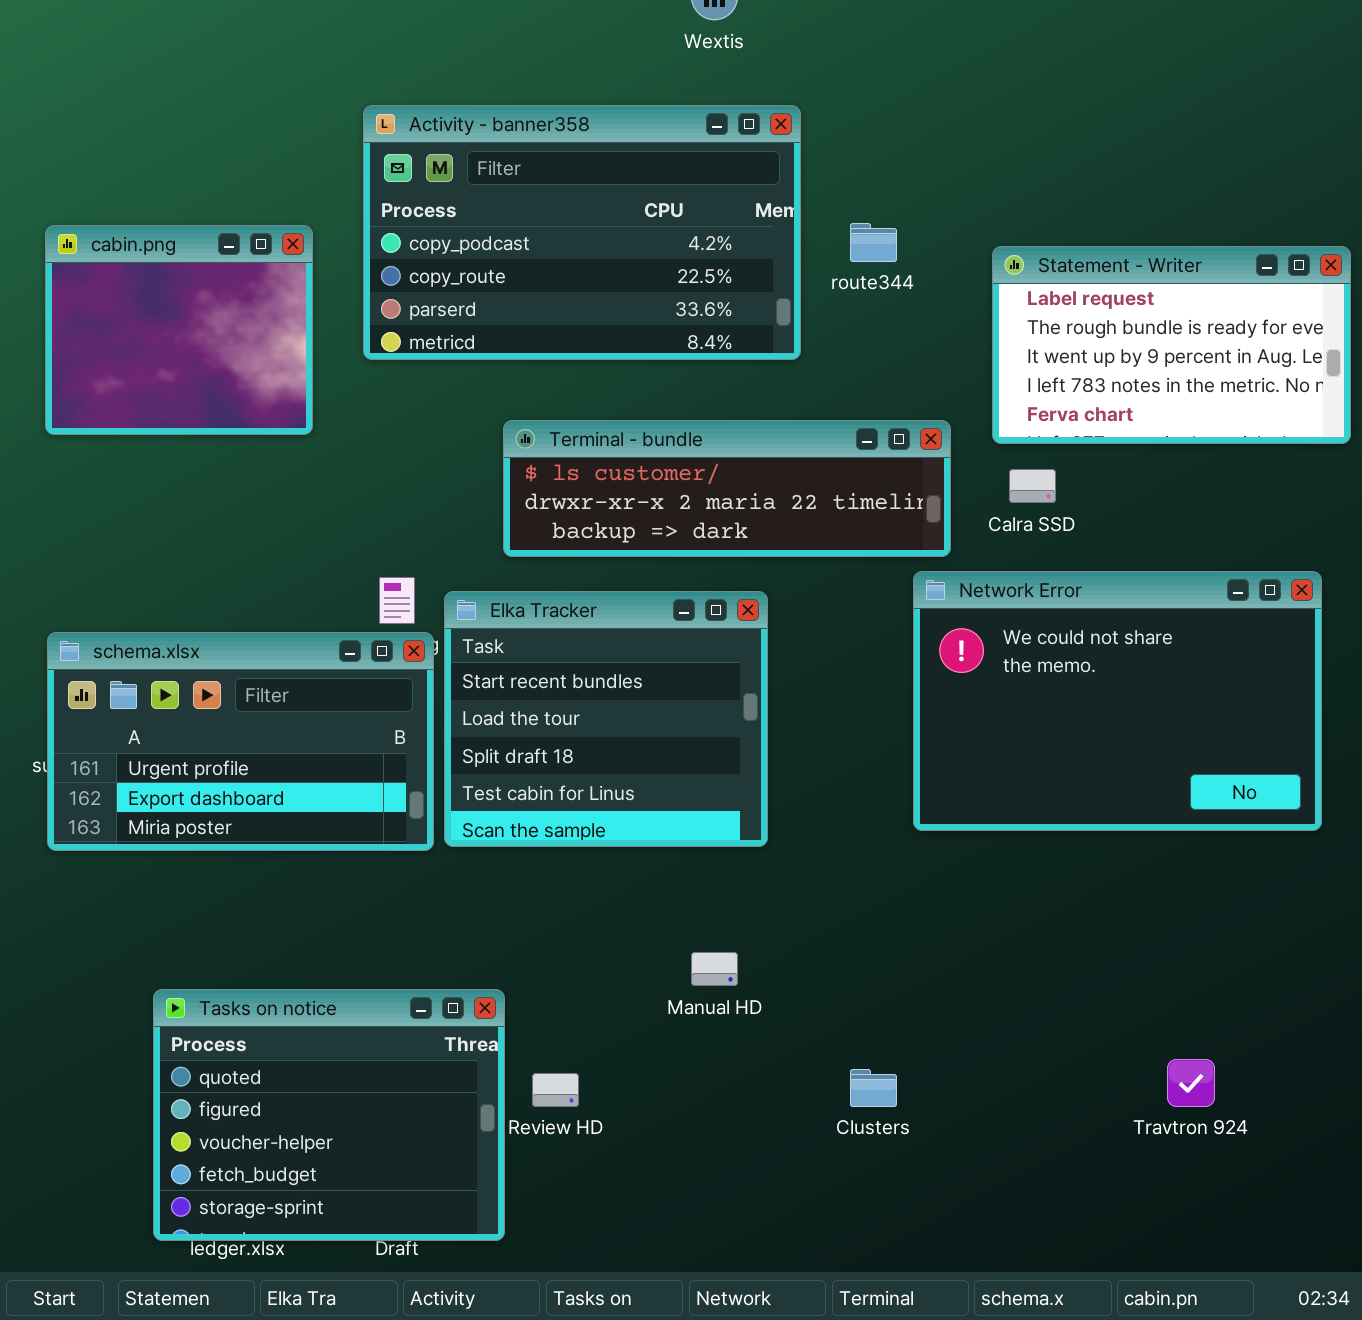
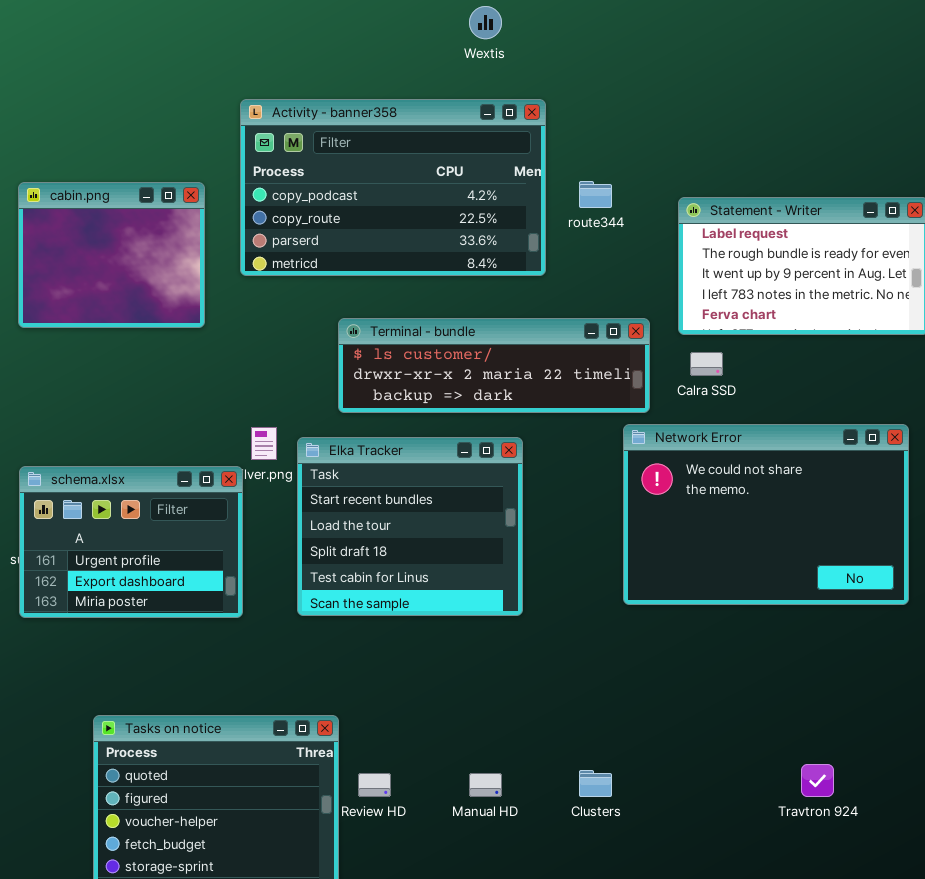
schema.xlsx: [47,632,434,851] -> [19,466,243,618], resized
Manual HD: [691,952,738,986] -> [469,773,502,797], moved

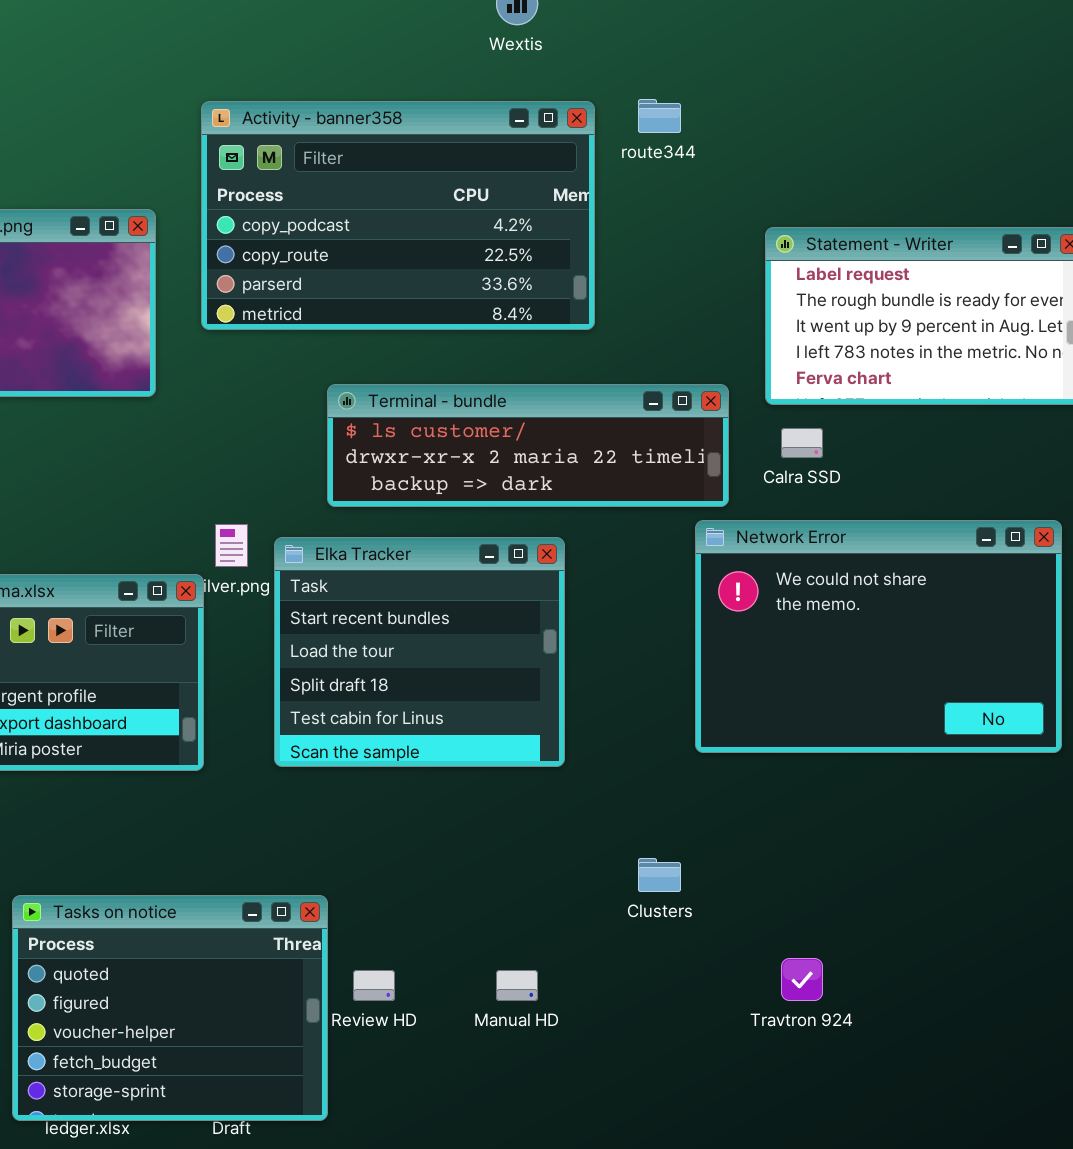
route344: [579,181,612,208] -> [638,99,681,133], moved
Travtron 924: [801,764,834,797] -> [781,958,823,1001], moved
Clusters: [579,770,612,797] -> [638,858,681,892], moved

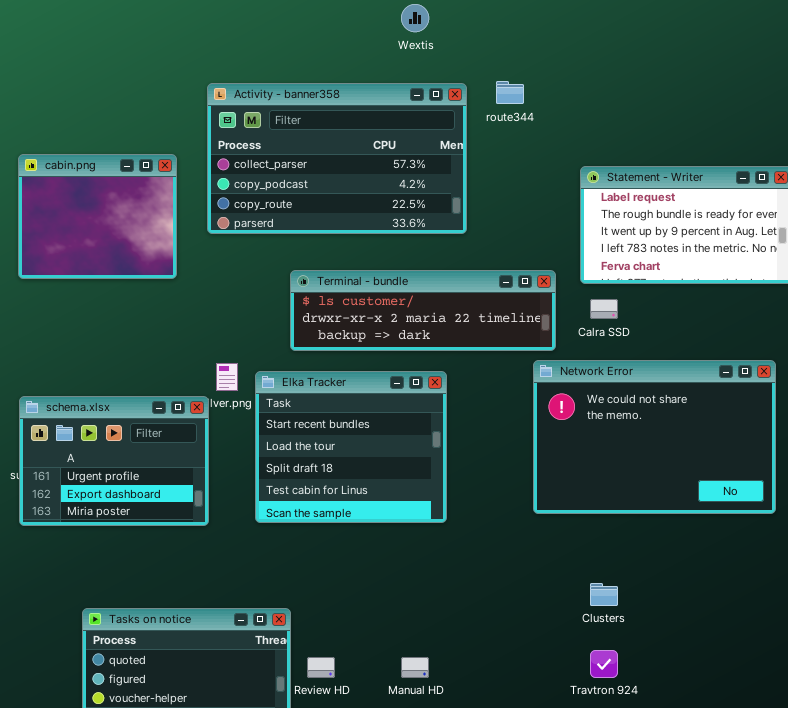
Activity - banner358: [201,101,595,330] -> [207,83,467,234], scrolled up 1 row
Clusters: [638,858,681,892] -> [590,583,618,606], moved

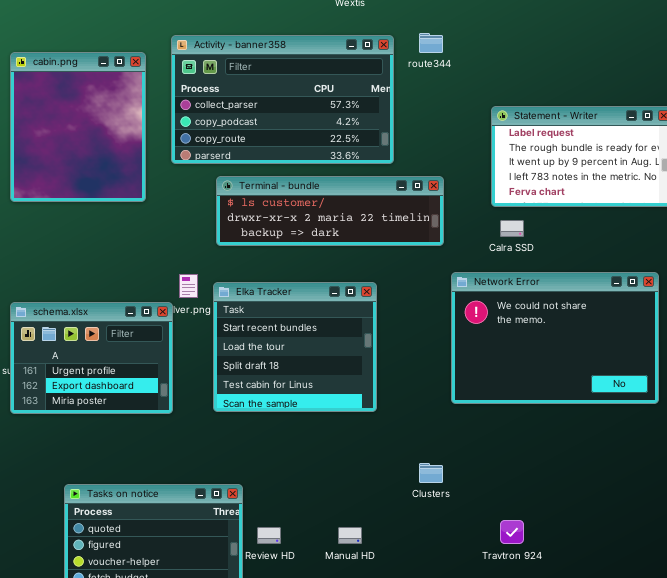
cabin.png: [18,154,177,279] -> [10,52,146,202], resized
Terminal - bundle: [290,270,556,351] -> [216,176,444,246], moved
Clusters: [590,583,618,606] -> [419,463,443,483], moved

